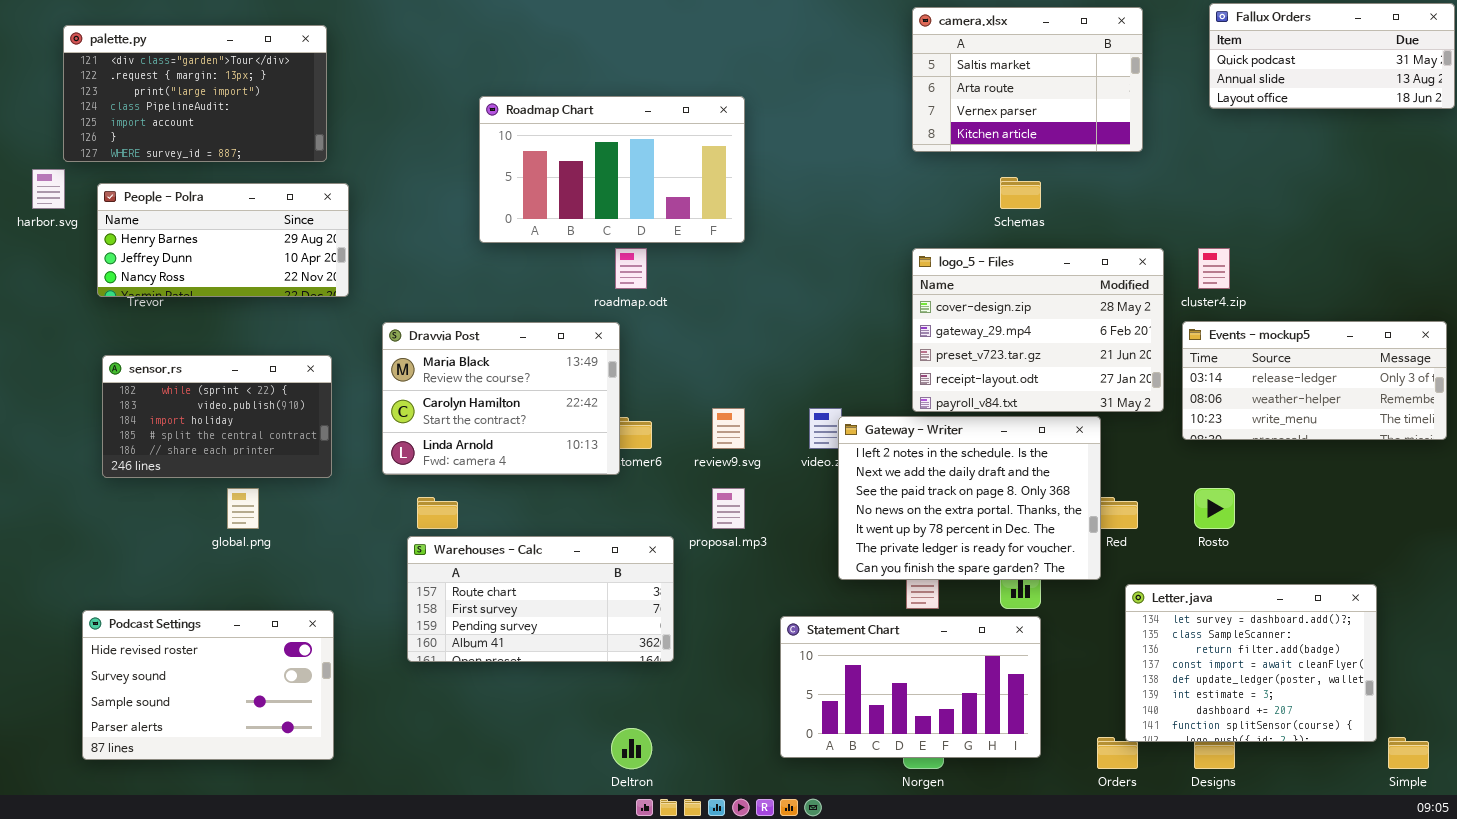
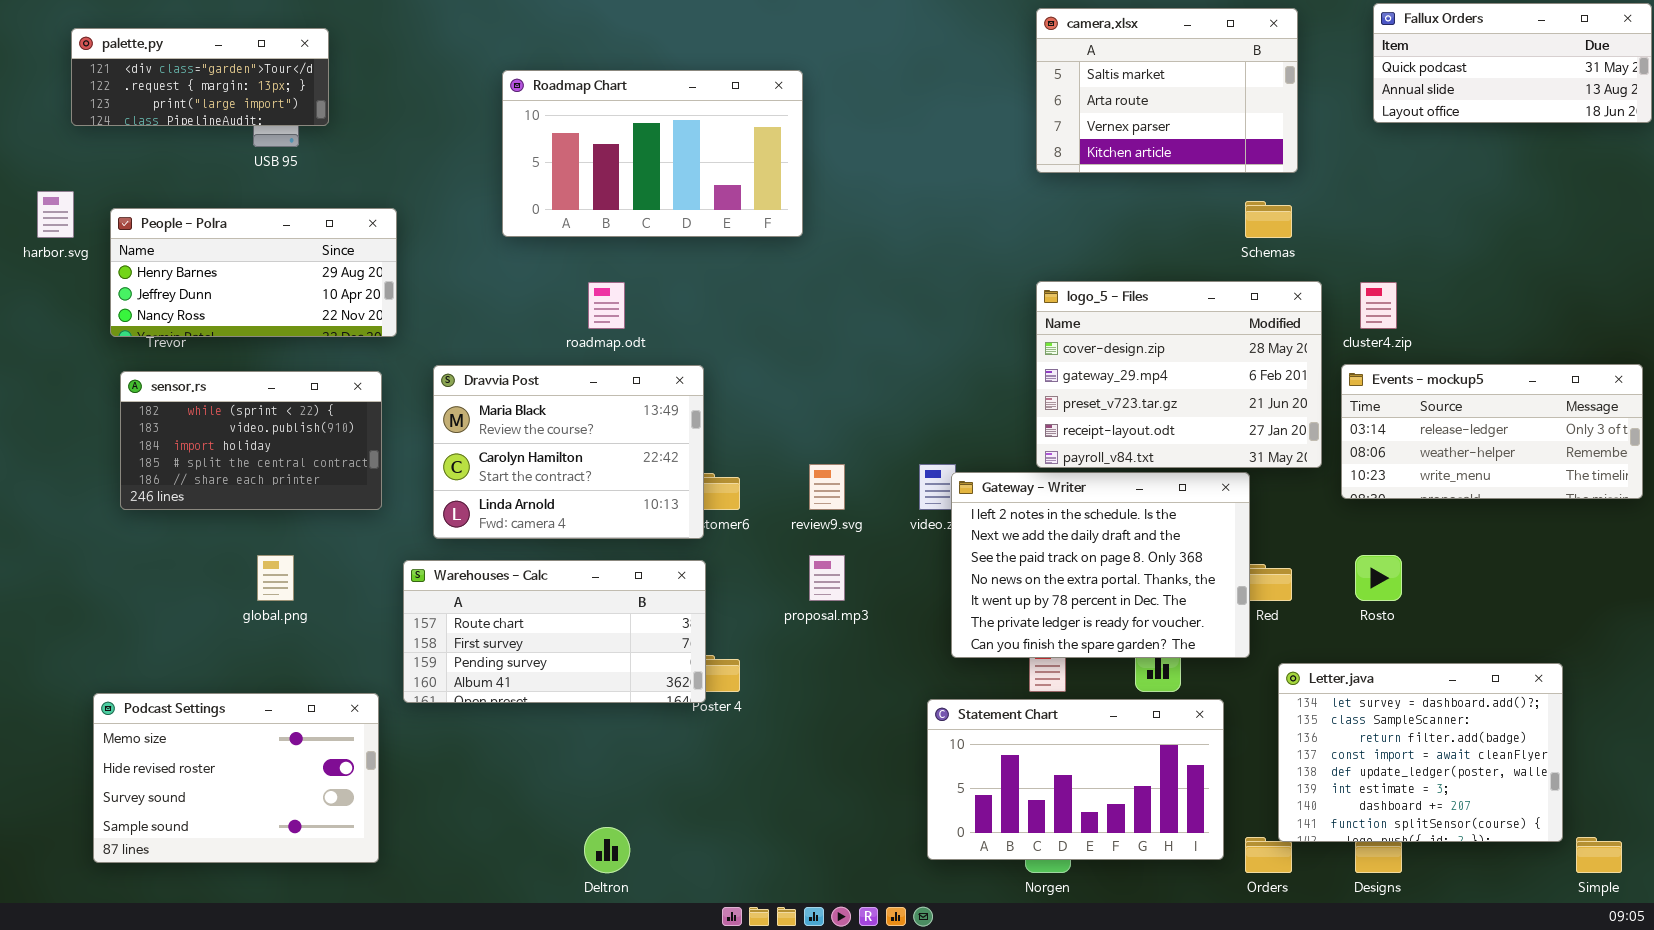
palette.py: [63,25,327,162] -> [71,28,329,126], resized
Roadmap Chart: [479,96,745,243] -> [502,70,803,237], moved
Schemas: [1000,177,1041,209] -> [1245,201,1292,238], moved
roadmap.odt: [615,248,647,289] -> [588,282,625,329], moved
sensor.rs: [102,355,332,478] -> [120,371,382,510], moved
Warehouses - Calc: [407,536,674,662] -> [403,560,706,703], moved
Podcast Settings: [82,610,334,760] -> [93,693,379,863], scrolled up 1 row
Statement Chart: [780,616,1041,758] -> [927,699,1224,860], moved
Deltron: [611,728,652,769] -> [584,827,630,873], moved

